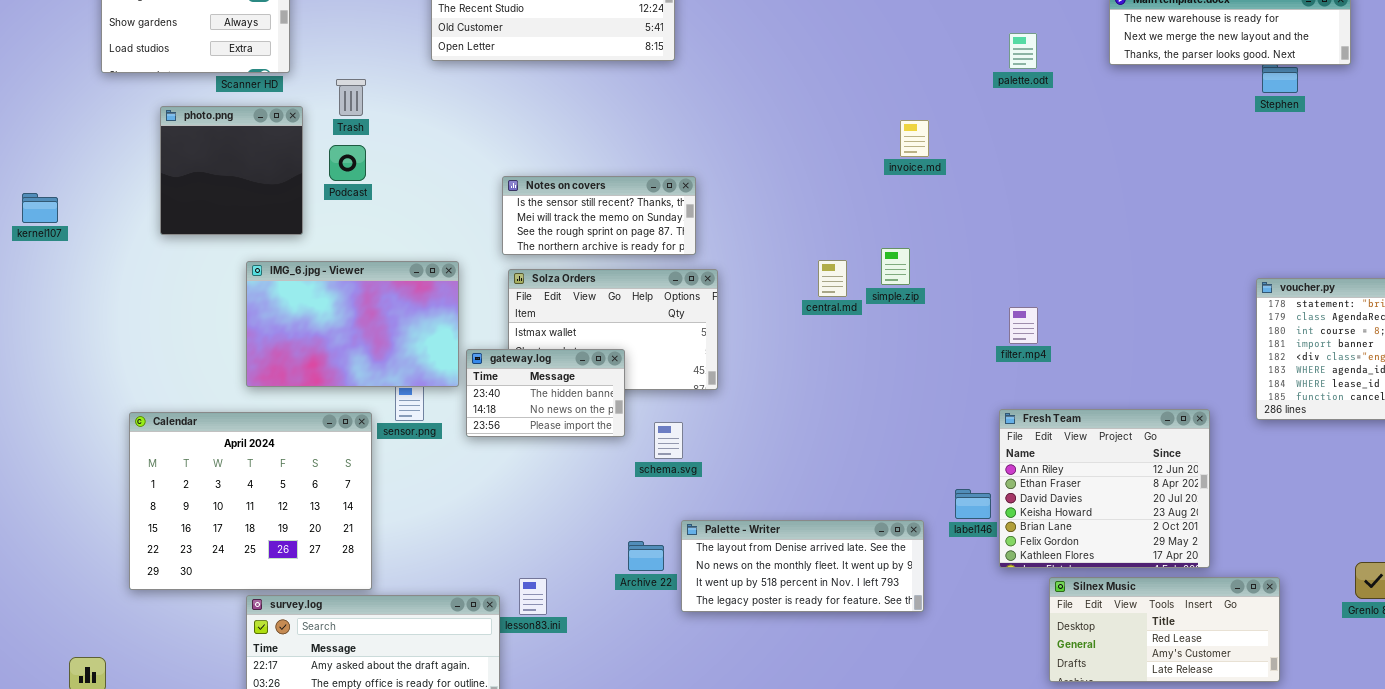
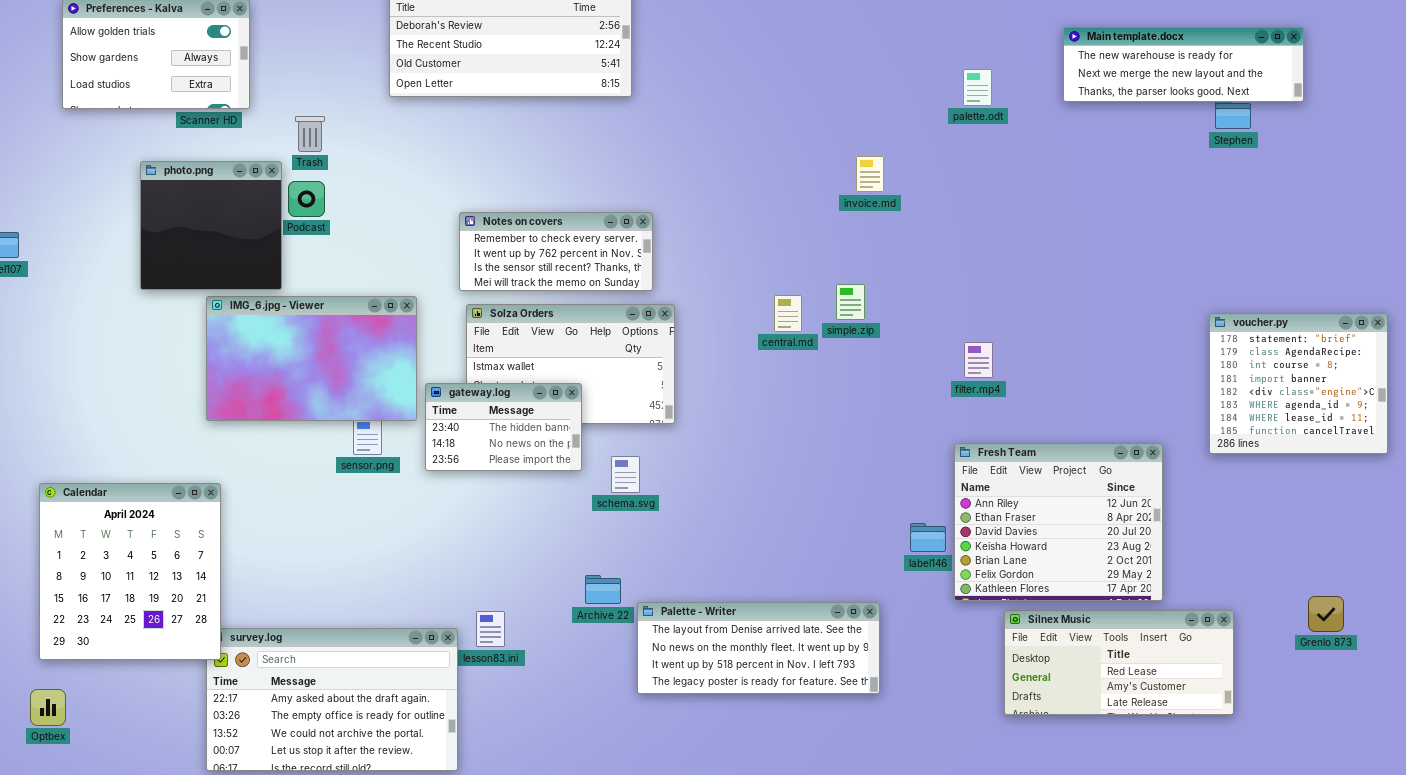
photo.png: [160,106,303,235] -> [140,161,282,290], moved
Notes on covers: [502,176,696,255] -> [459,212,653,291], scrolled up 2 rows
Calendar: [129,412,372,590] -> [39,483,221,660], moved, resized
Palette - Writer: [681,520,924,612] -> [637,602,880,694], moved

